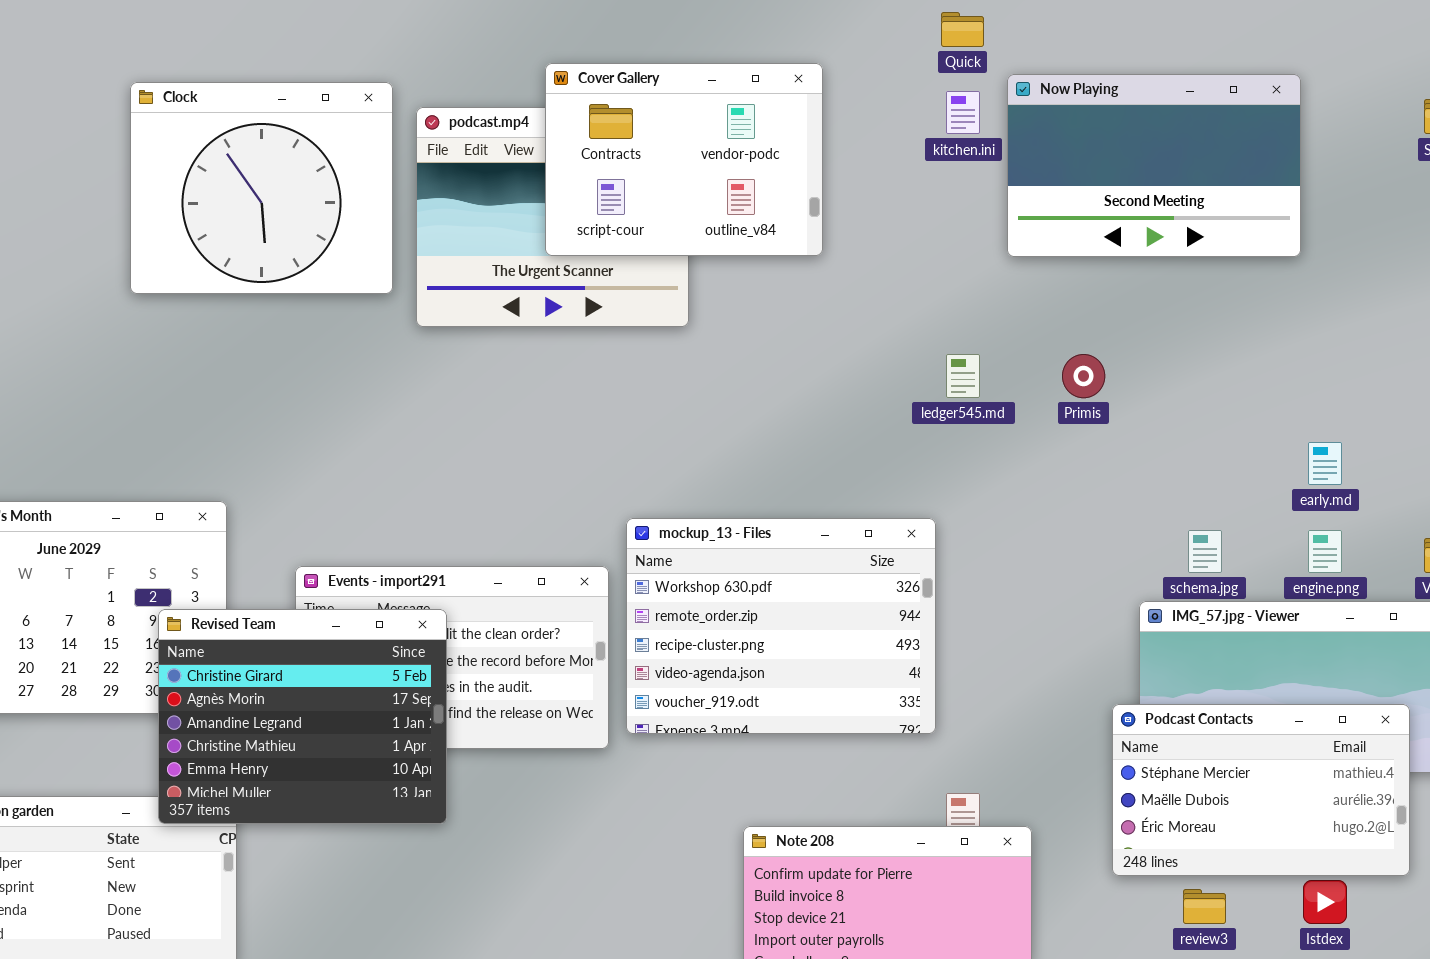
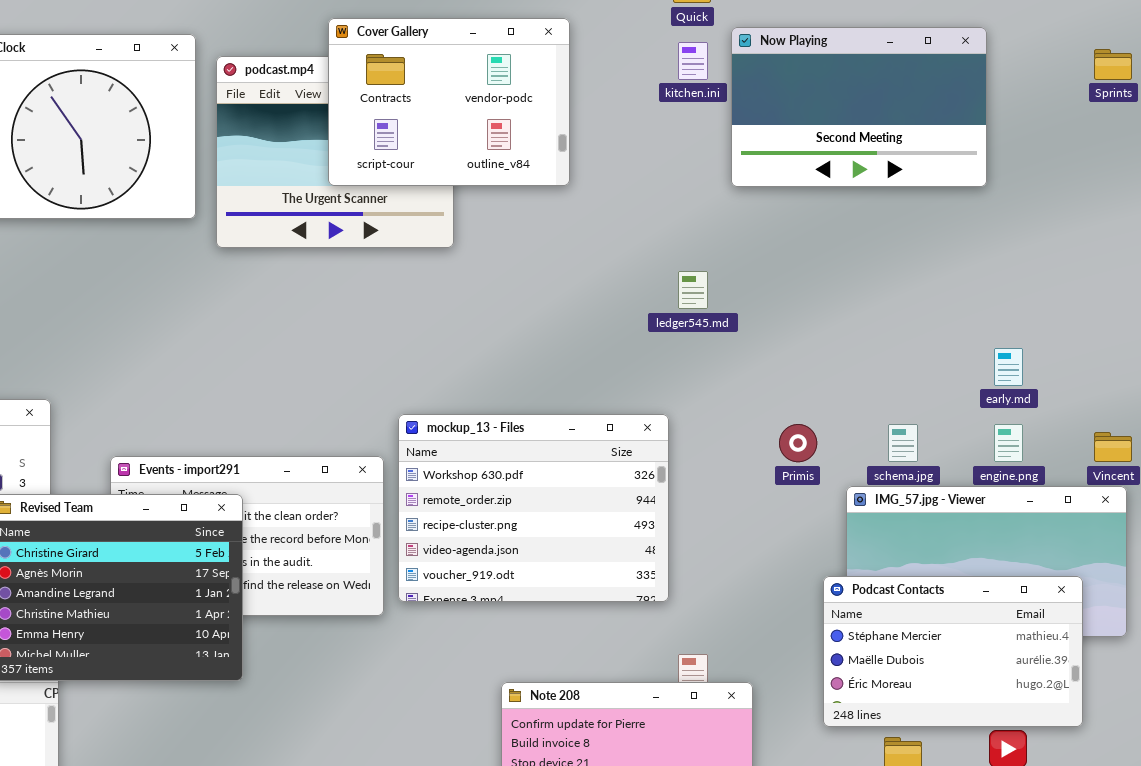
Primis: [1062,354,1105,398] -> [779,424,817,462], moved

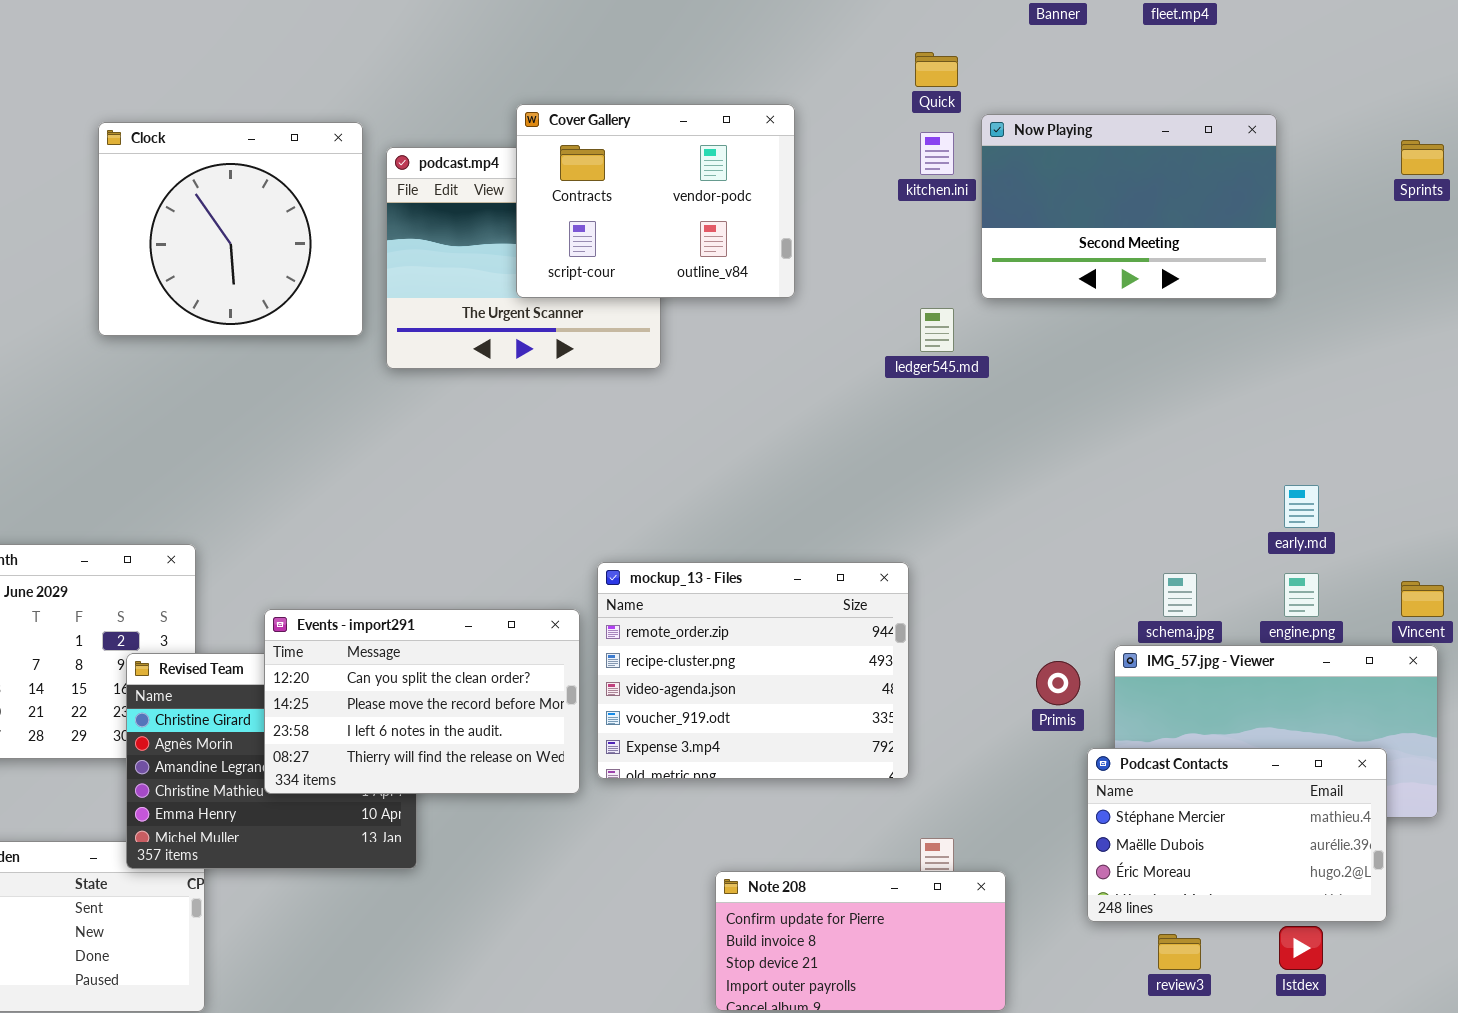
ledger545.md: [678,271,708,309] -> [920,308,954,352], moved
mockup_13 - Files: [398,414,669,602] -> [597,562,909,779], scrolled down 1 row
Primis: [779,424,817,462] -> [1036,661,1080,705], moved
Events - import291: [110,456,384,616] -> [264,609,580,794], raised

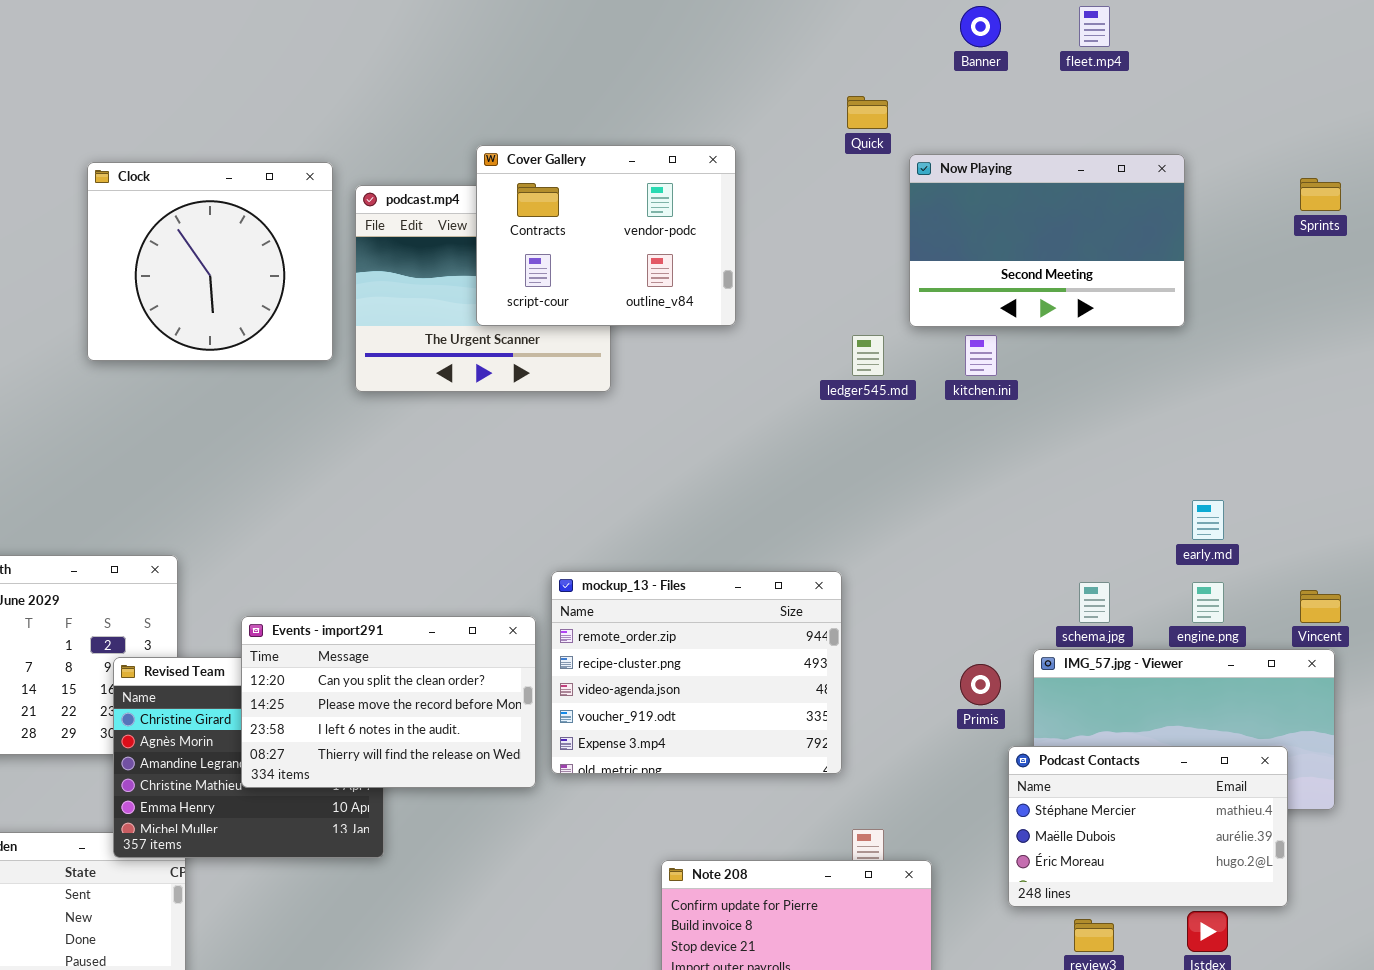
kitchen.ini: [920,132,954,175] -> [965,335,997,376], moved

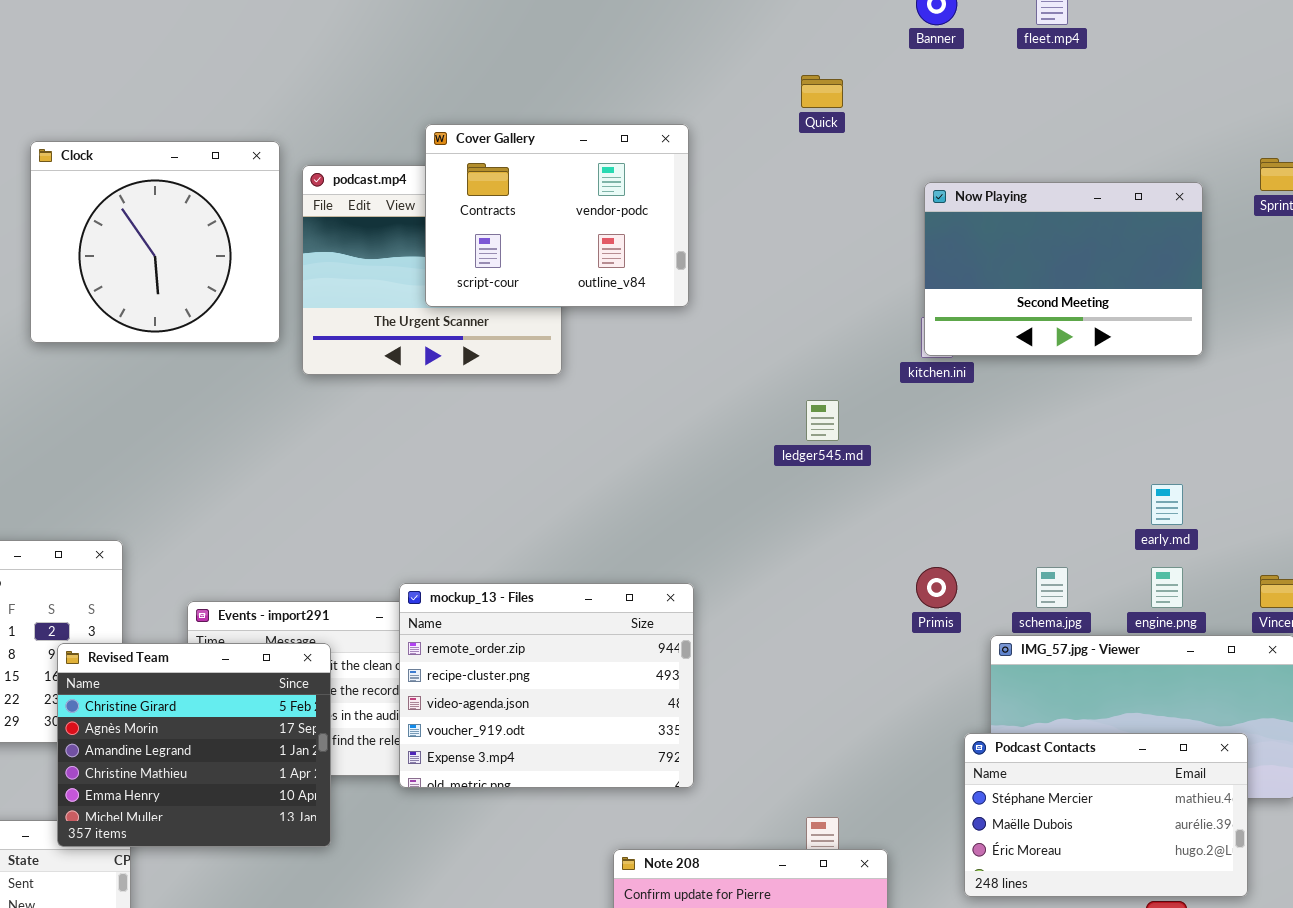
Now Playing: [909,154,1185,327] -> [924,182,1203,356], moved
ledger545.md: [852,335,884,376] -> [806,400,839,441], moved
mockup_13 - Files: [551,571,842,774] -> [399,583,694,788], moved
Revised Team: [113,657,384,858] -> [57,643,331,847], raised
Primis: [960,664,1001,705] -> [916,567,957,608], moved

